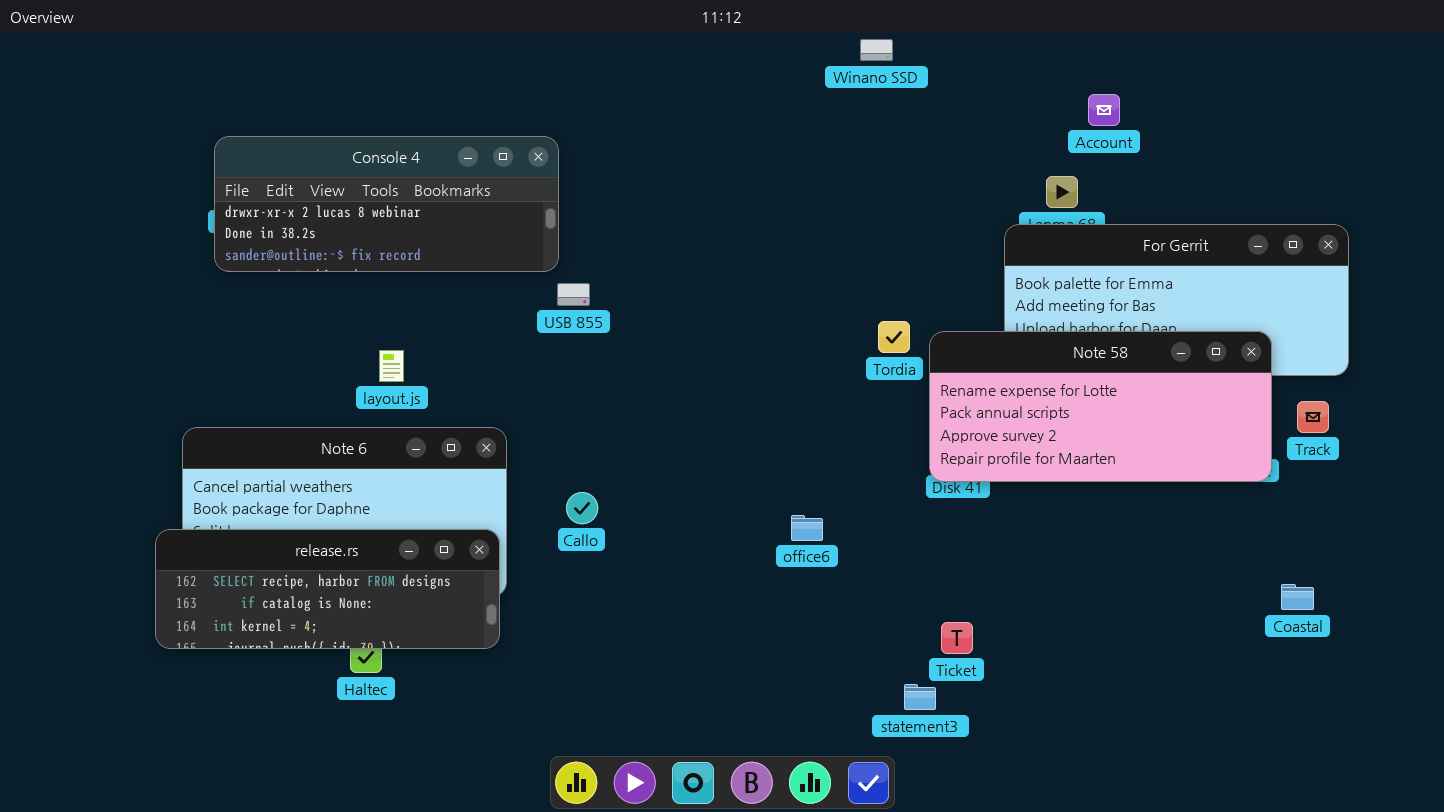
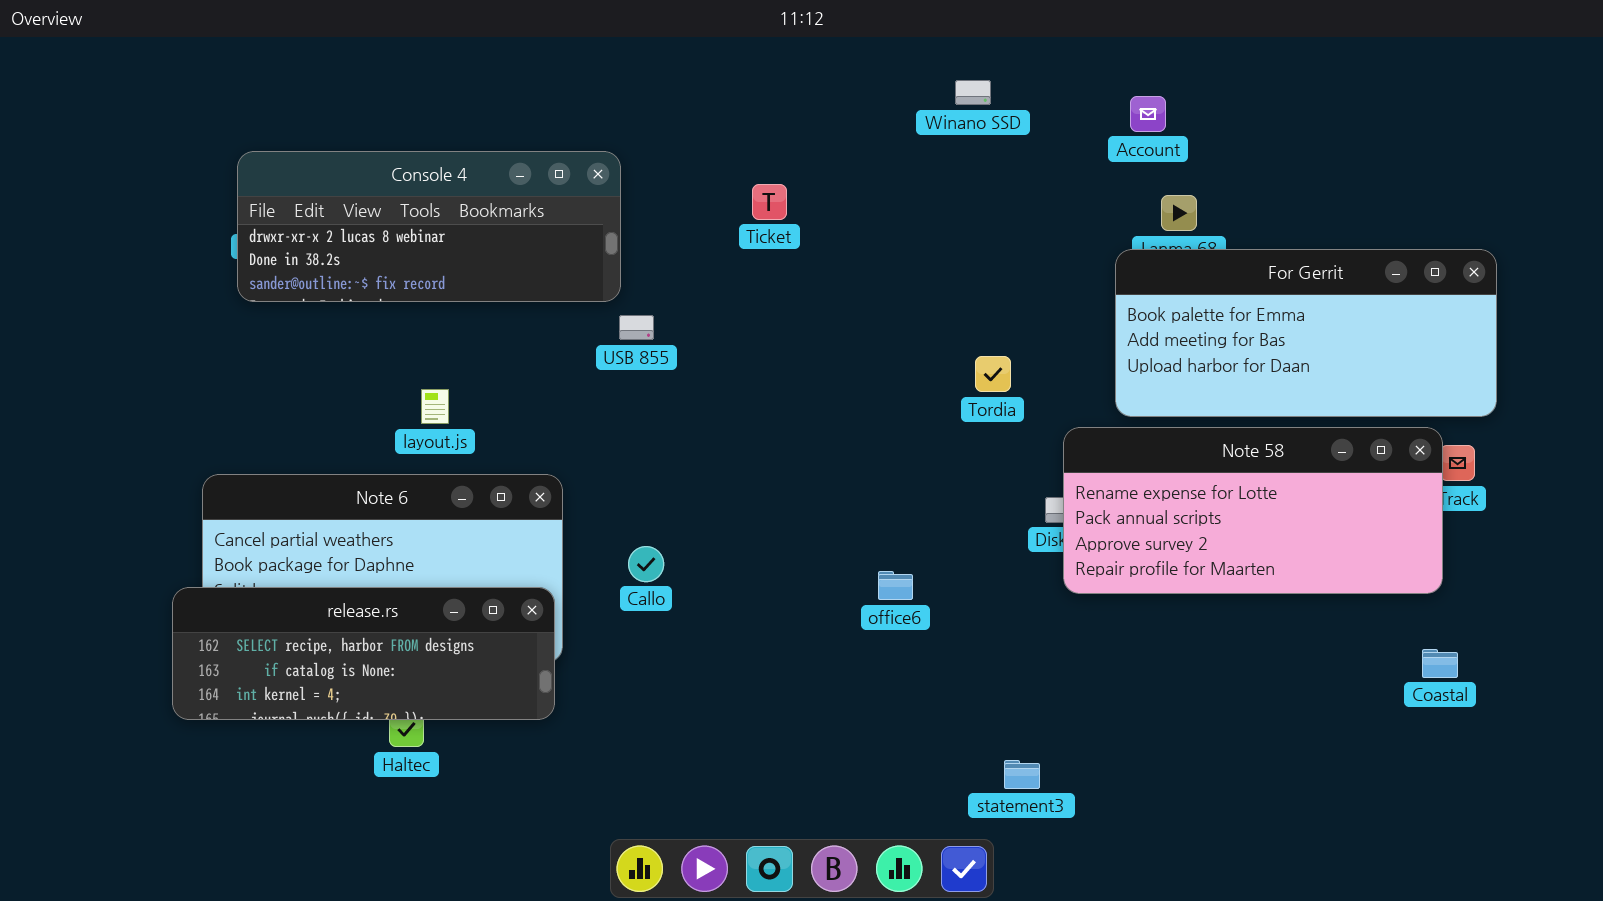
Winano SSD: [860,39,893,61] -> [955,80,991,105], moved
Account: [1088,94,1120,126] -> [1130,96,1166,132], moved
Note 58: [929,331,1272,482] -> [1063,427,1443,594], moved
Ticket: [941,622,973,654] -> [752,184,787,220], moved

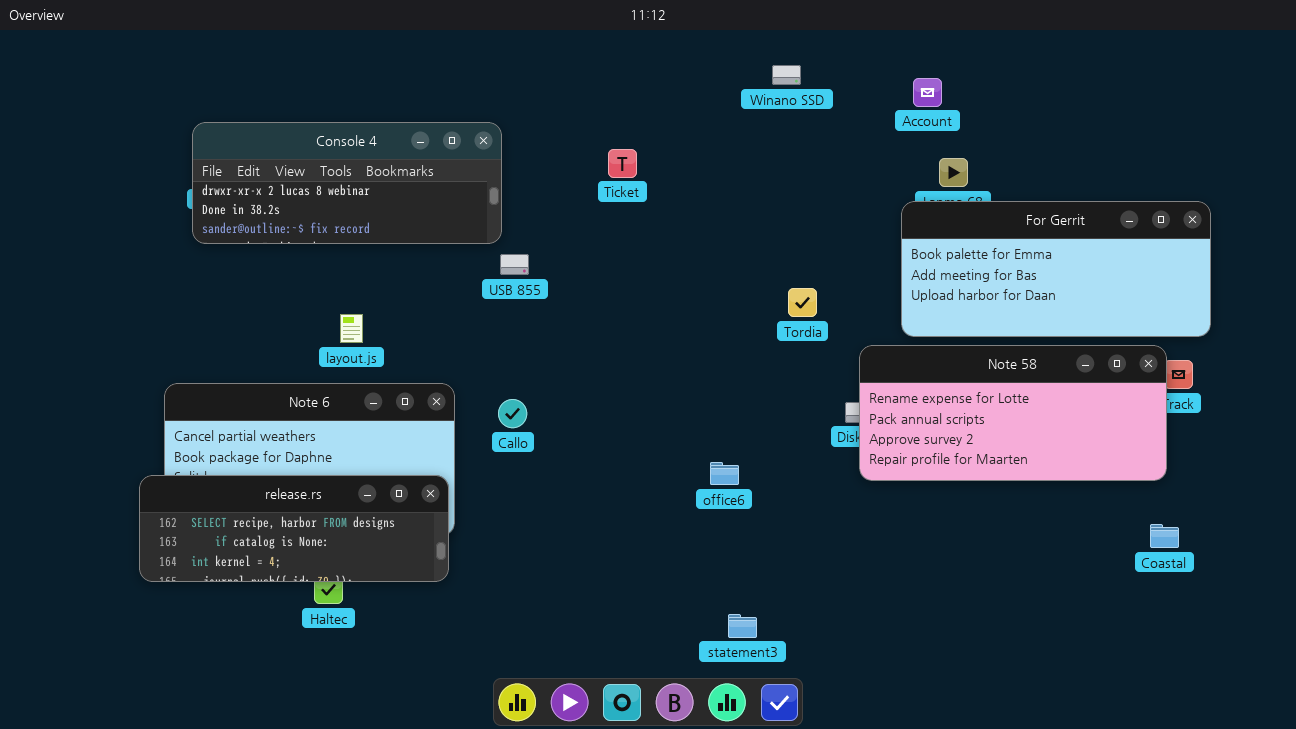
Callo: [628,546,664,582] -> [498,399,527,428], moved
statement3: [1004,760,1040,789] -> [728,614,757,638], moved

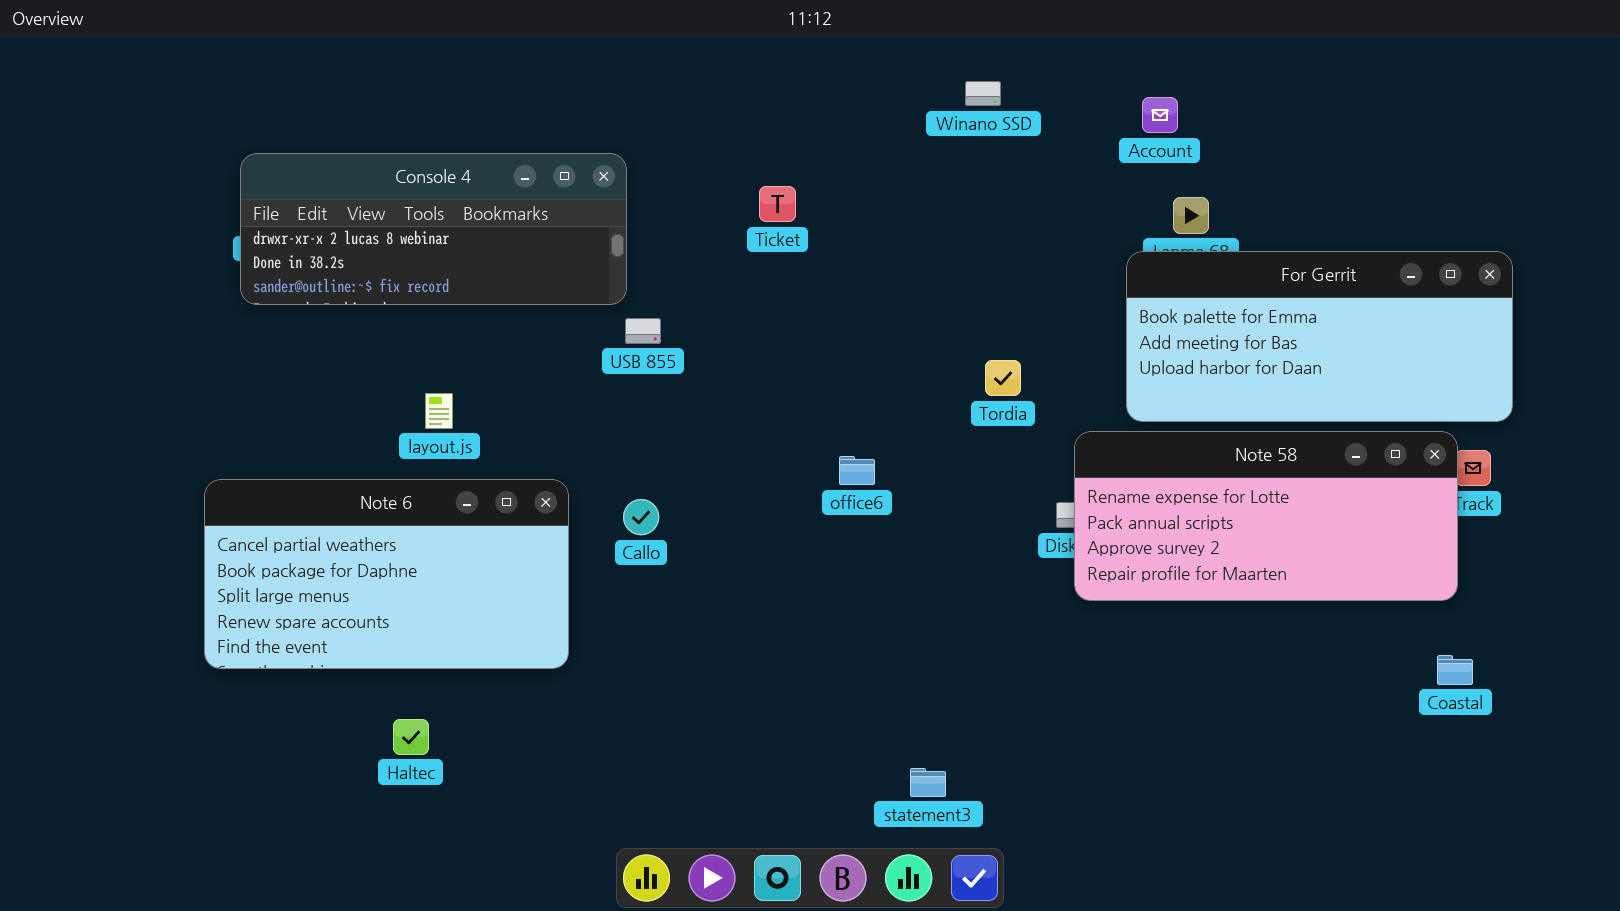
office6: [710,462,739,485] -> [839,456,875,485], moved
release.rs: [139,475,449,582] -> none, closed

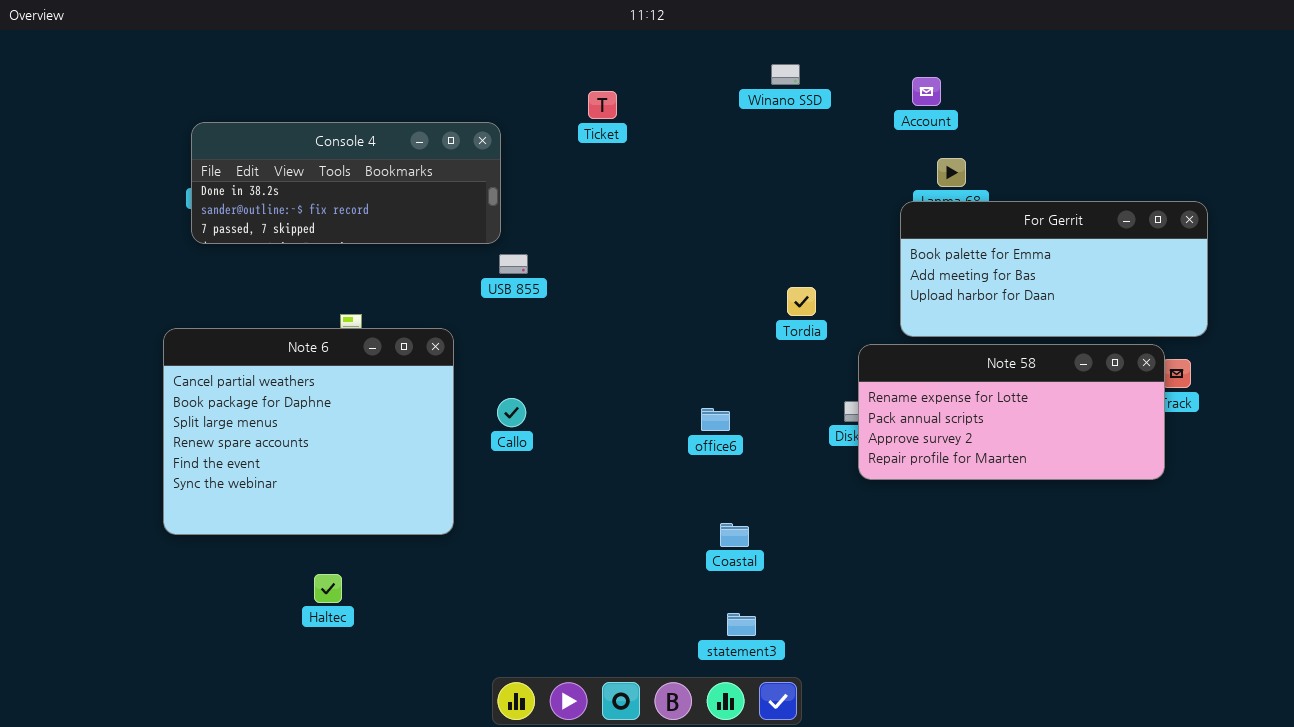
Console 4: [240,153,627,305] -> [191,122,501,244], scrolled down 1 row
Ticket: [759,186,796,222] -> [588,91,617,119], moved
office6: [839,456,875,485] -> [701,408,730,431], moved
Note 6: [204,479,569,669] -> [163,328,454,535], resized
Coastal: [1437,655,1473,685] -> [720,523,749,547], moved

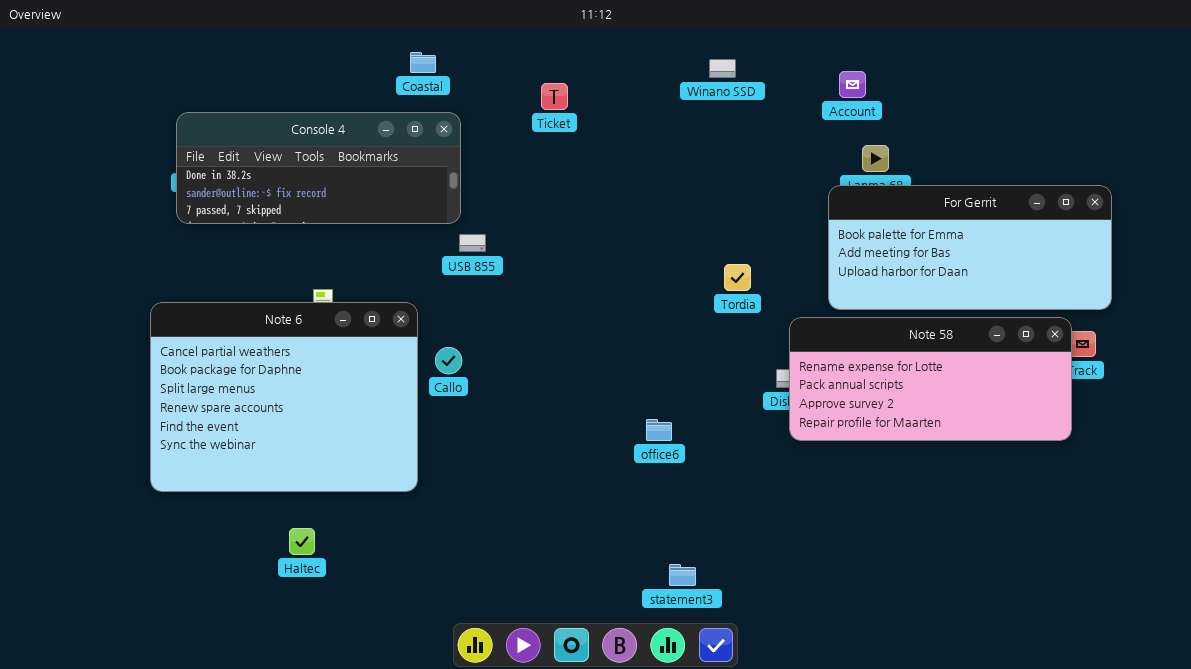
Callo: [497,398,526,427] -> [435,347,462,374], moved
office6: [701,408,730,431] -> [646,419,672,441], moved
Coastal: [720,523,749,547] -> [410,52,436,73], moved

